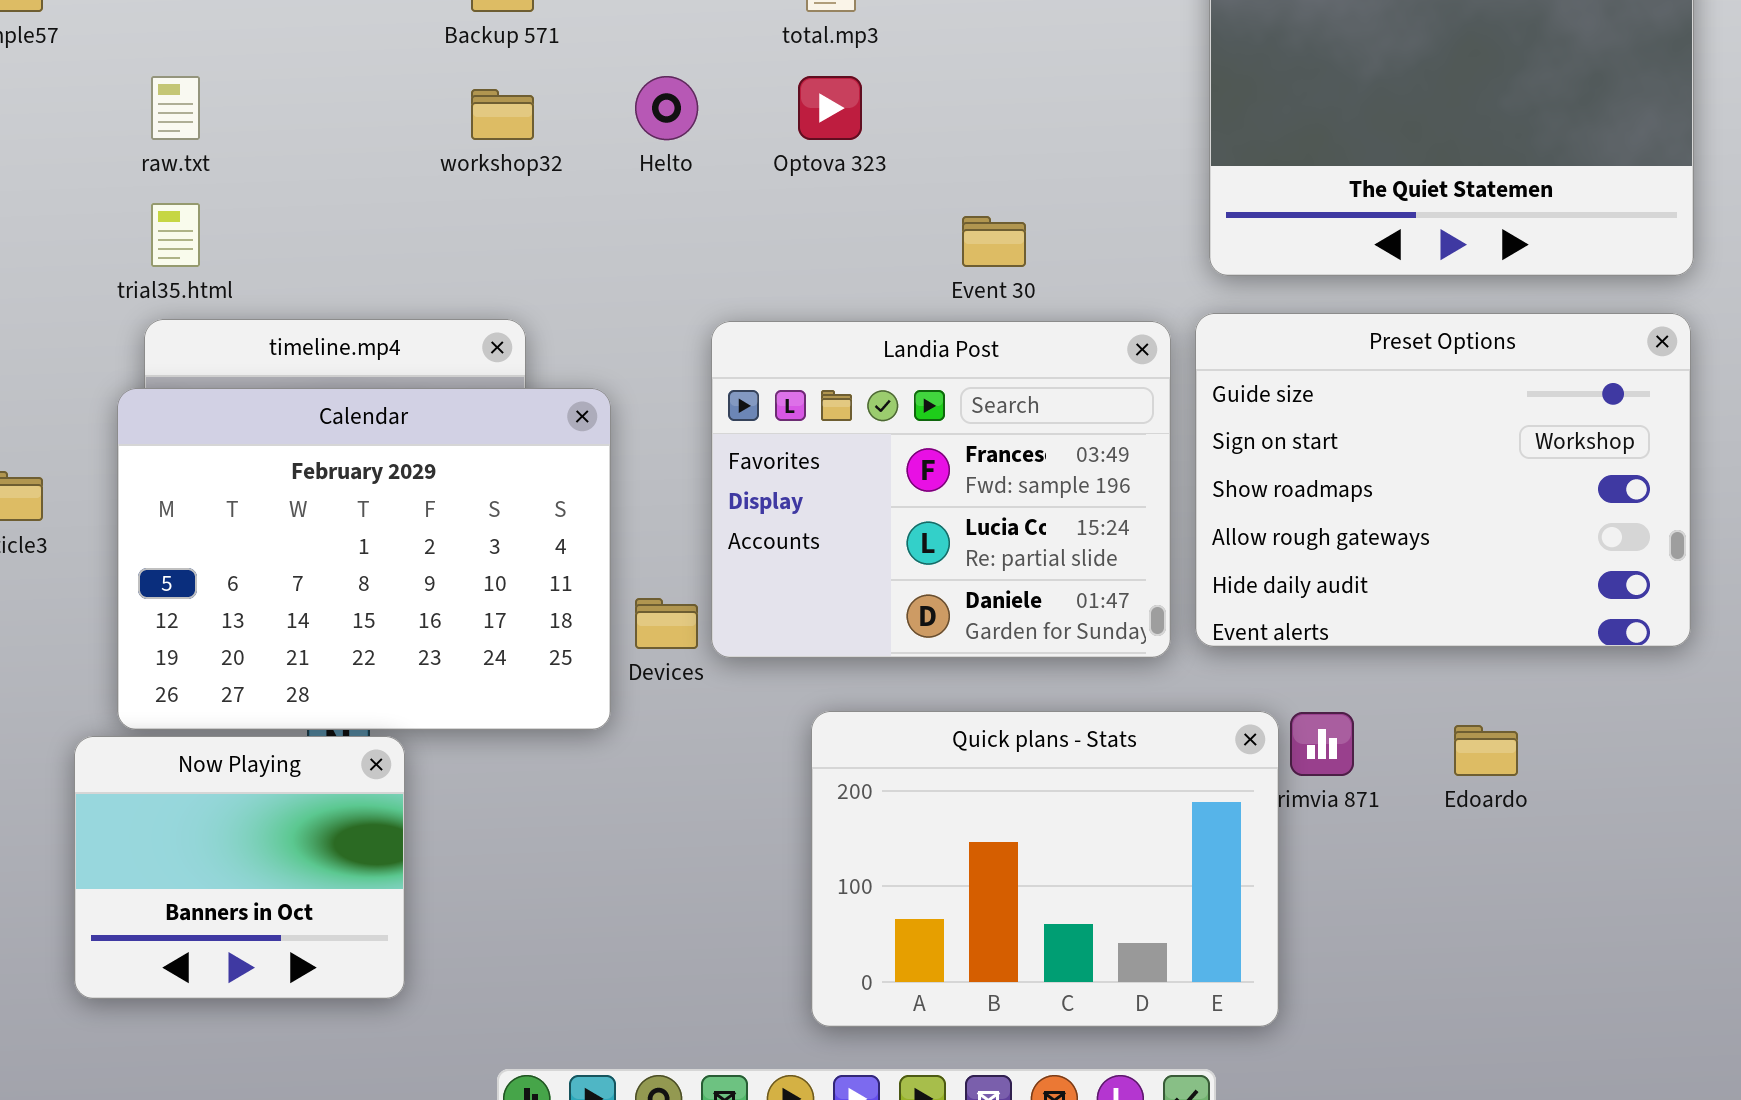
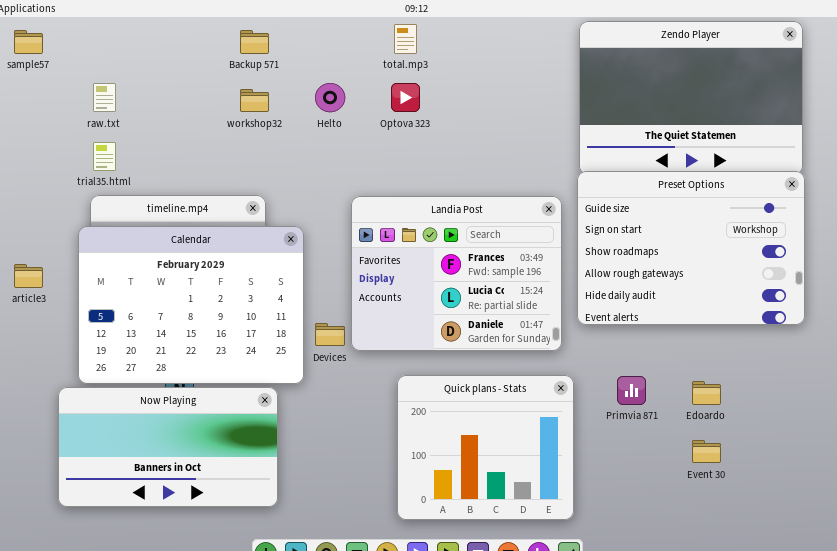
Event 30: [962,216,1026,267] -> [692,440,721,463], moved
Preset Options: [1195,313,1691,647] -> [577,171,805,325], moved
Quick plans - Stats: [811,711,1279,1027] -> [397,375,574,520], resized
Now Playing: [74,736,405,999] -> [58,387,278,507], resized

